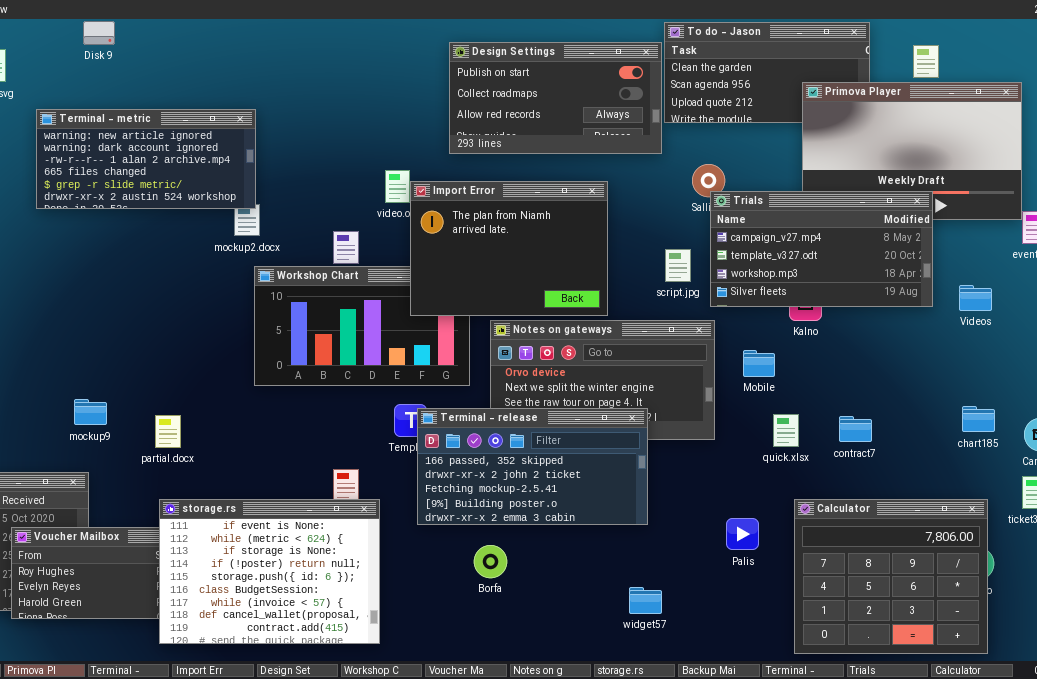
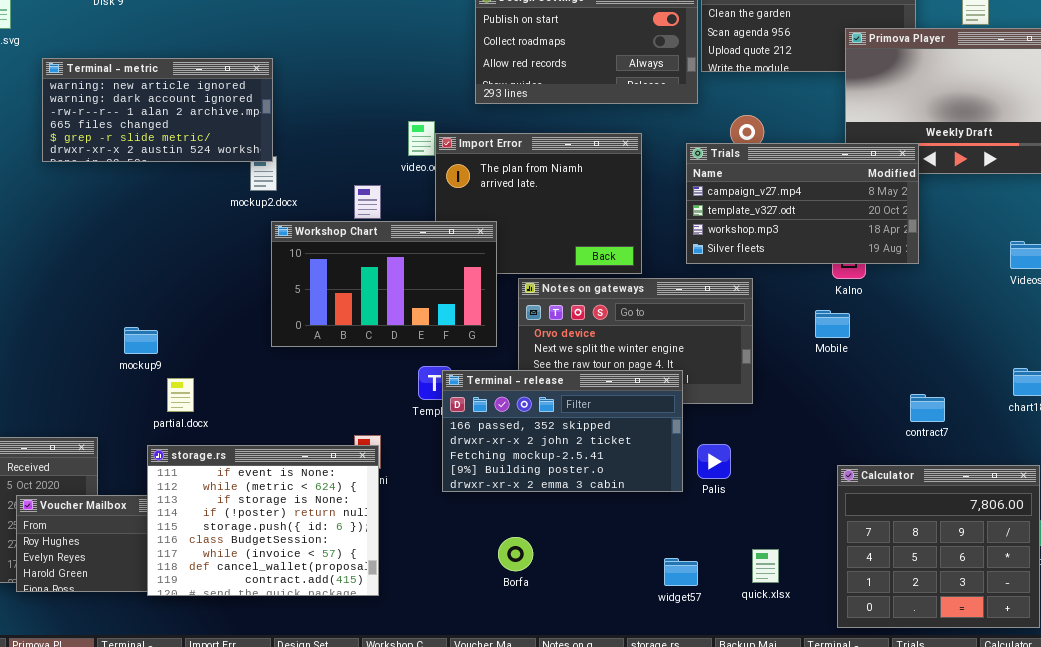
Trials: [710,191,933,307] -> [686,143,919,264], moved
Workshop Chart: [254,266,470,386] -> [271,221,497,347], raised
Mobile: [743,350,775,377] -> [815,310,850,338], moved
mockup9: [74,399,107,425] -> [124,327,158,354], moved
quick.xlsx: [773,414,799,447] -> [752,549,779,583], moved
contract7: [839,416,872,442] -> [910,394,945,422], moved
storage.rs: [159,499,380,644] -> [147,445,379,596], moved
Palis: [726,518,759,550] -> [697,444,731,479], moved
Borfa: [474,545,507,578] -> [498,537,533,571], moved

